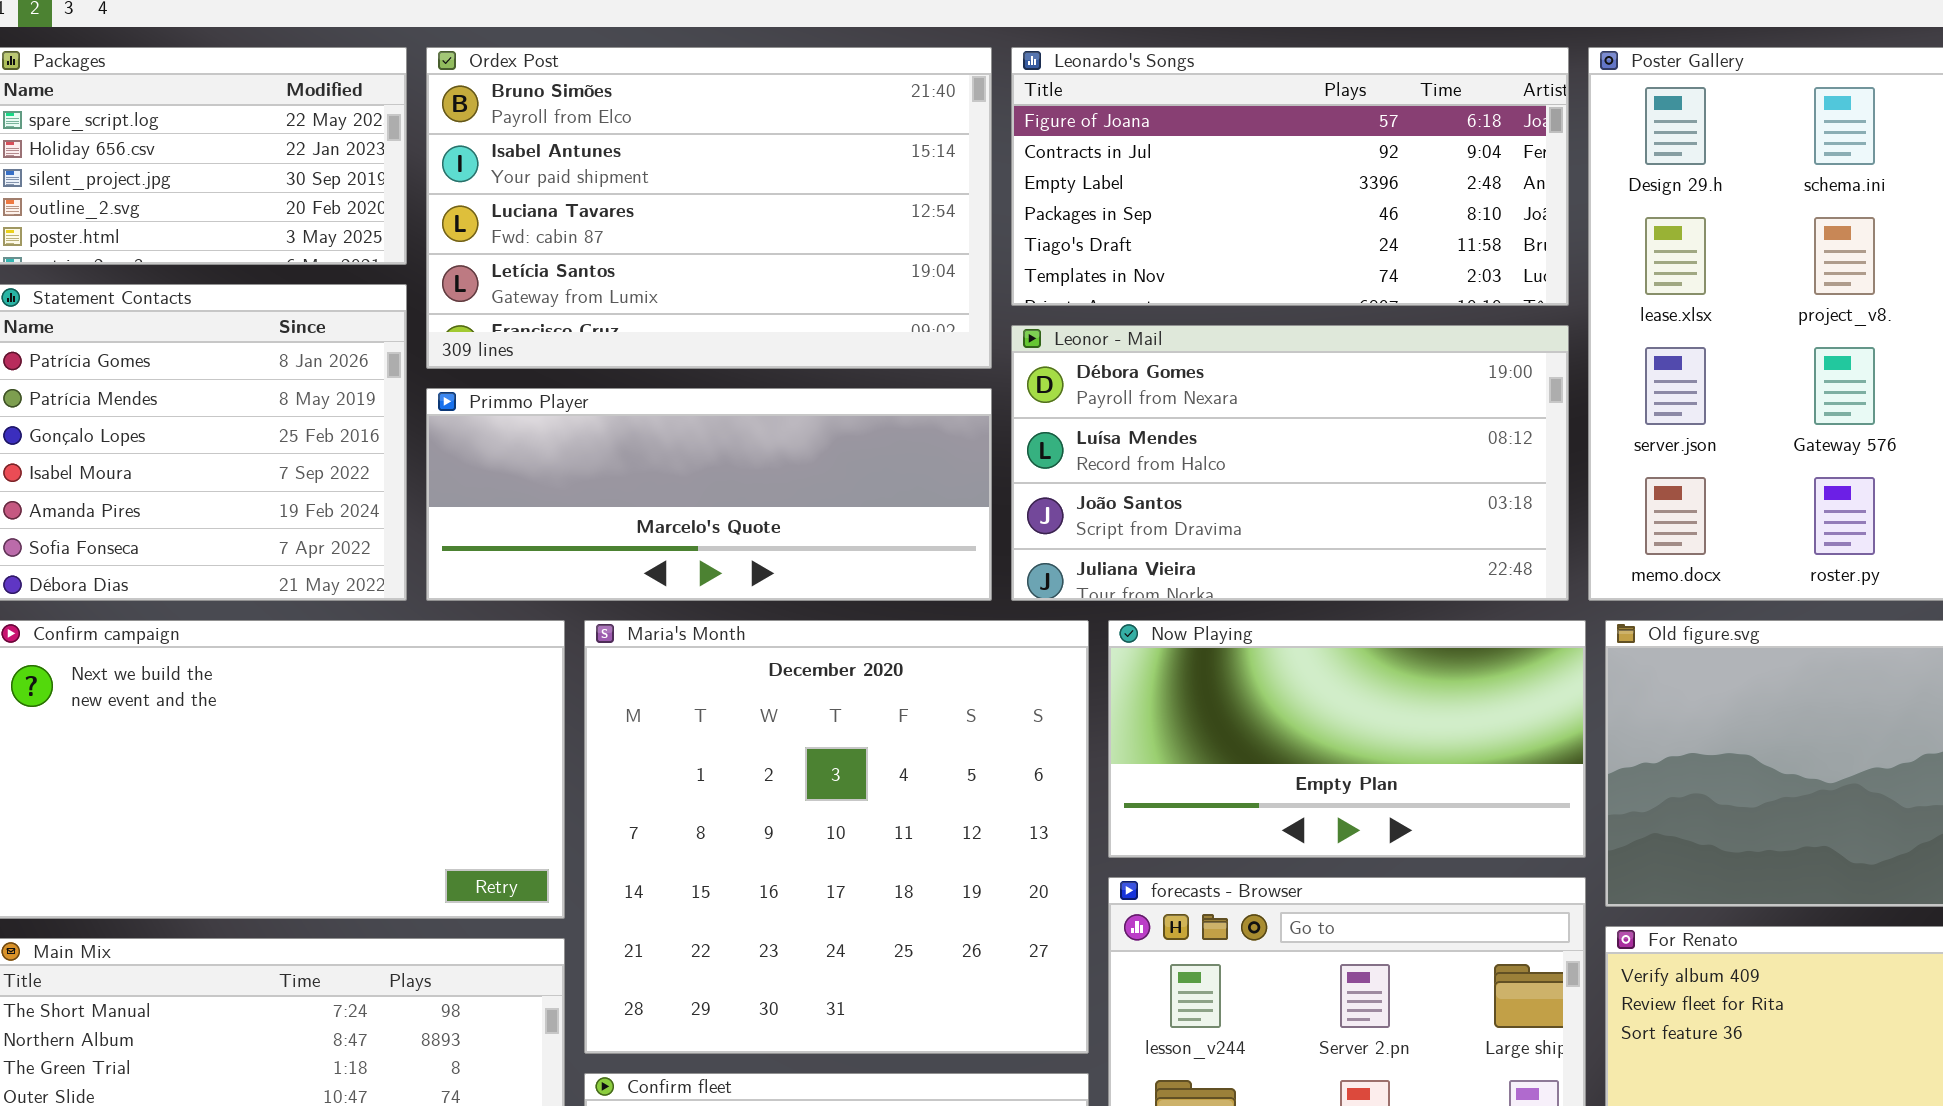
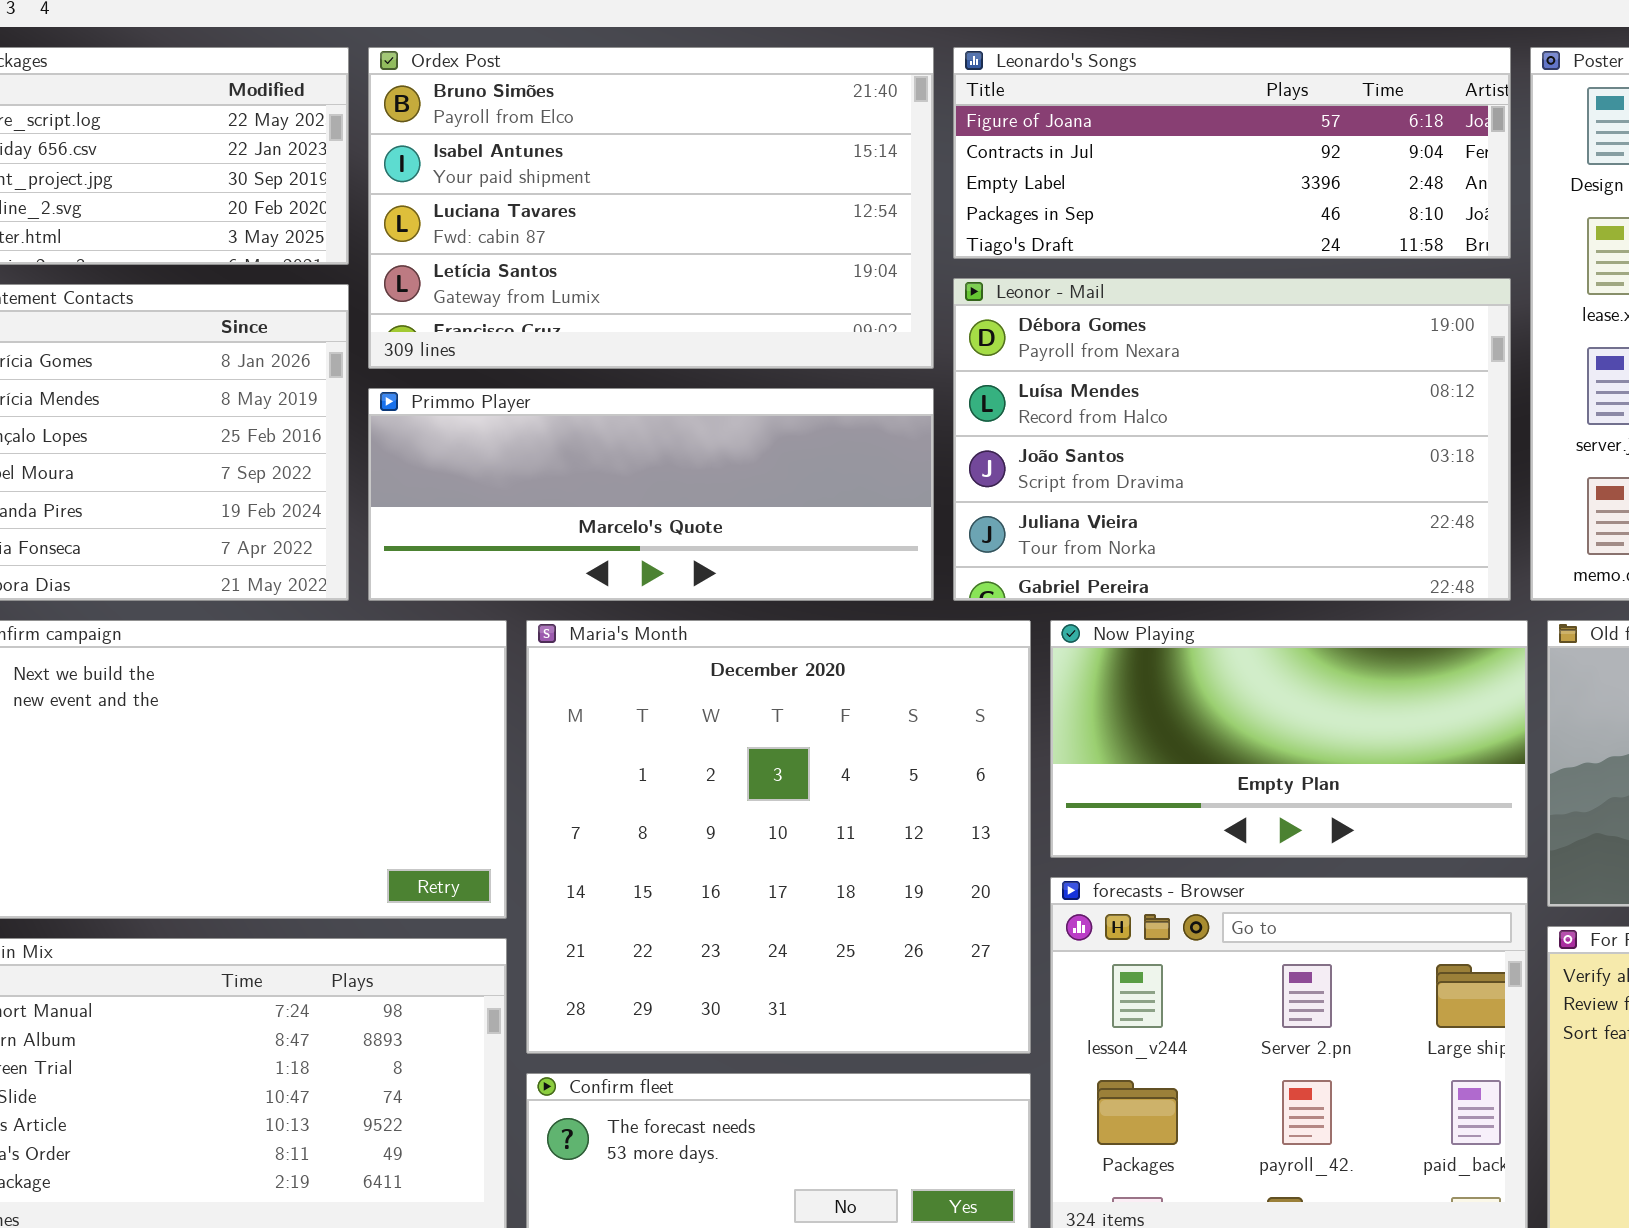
Leonardo's Songs: [1011,47,1569,306] -> [953,47,1511,259], resized
Leonor - Mail: [1011,325,1569,601] -> [953,278,1511,601], resized

